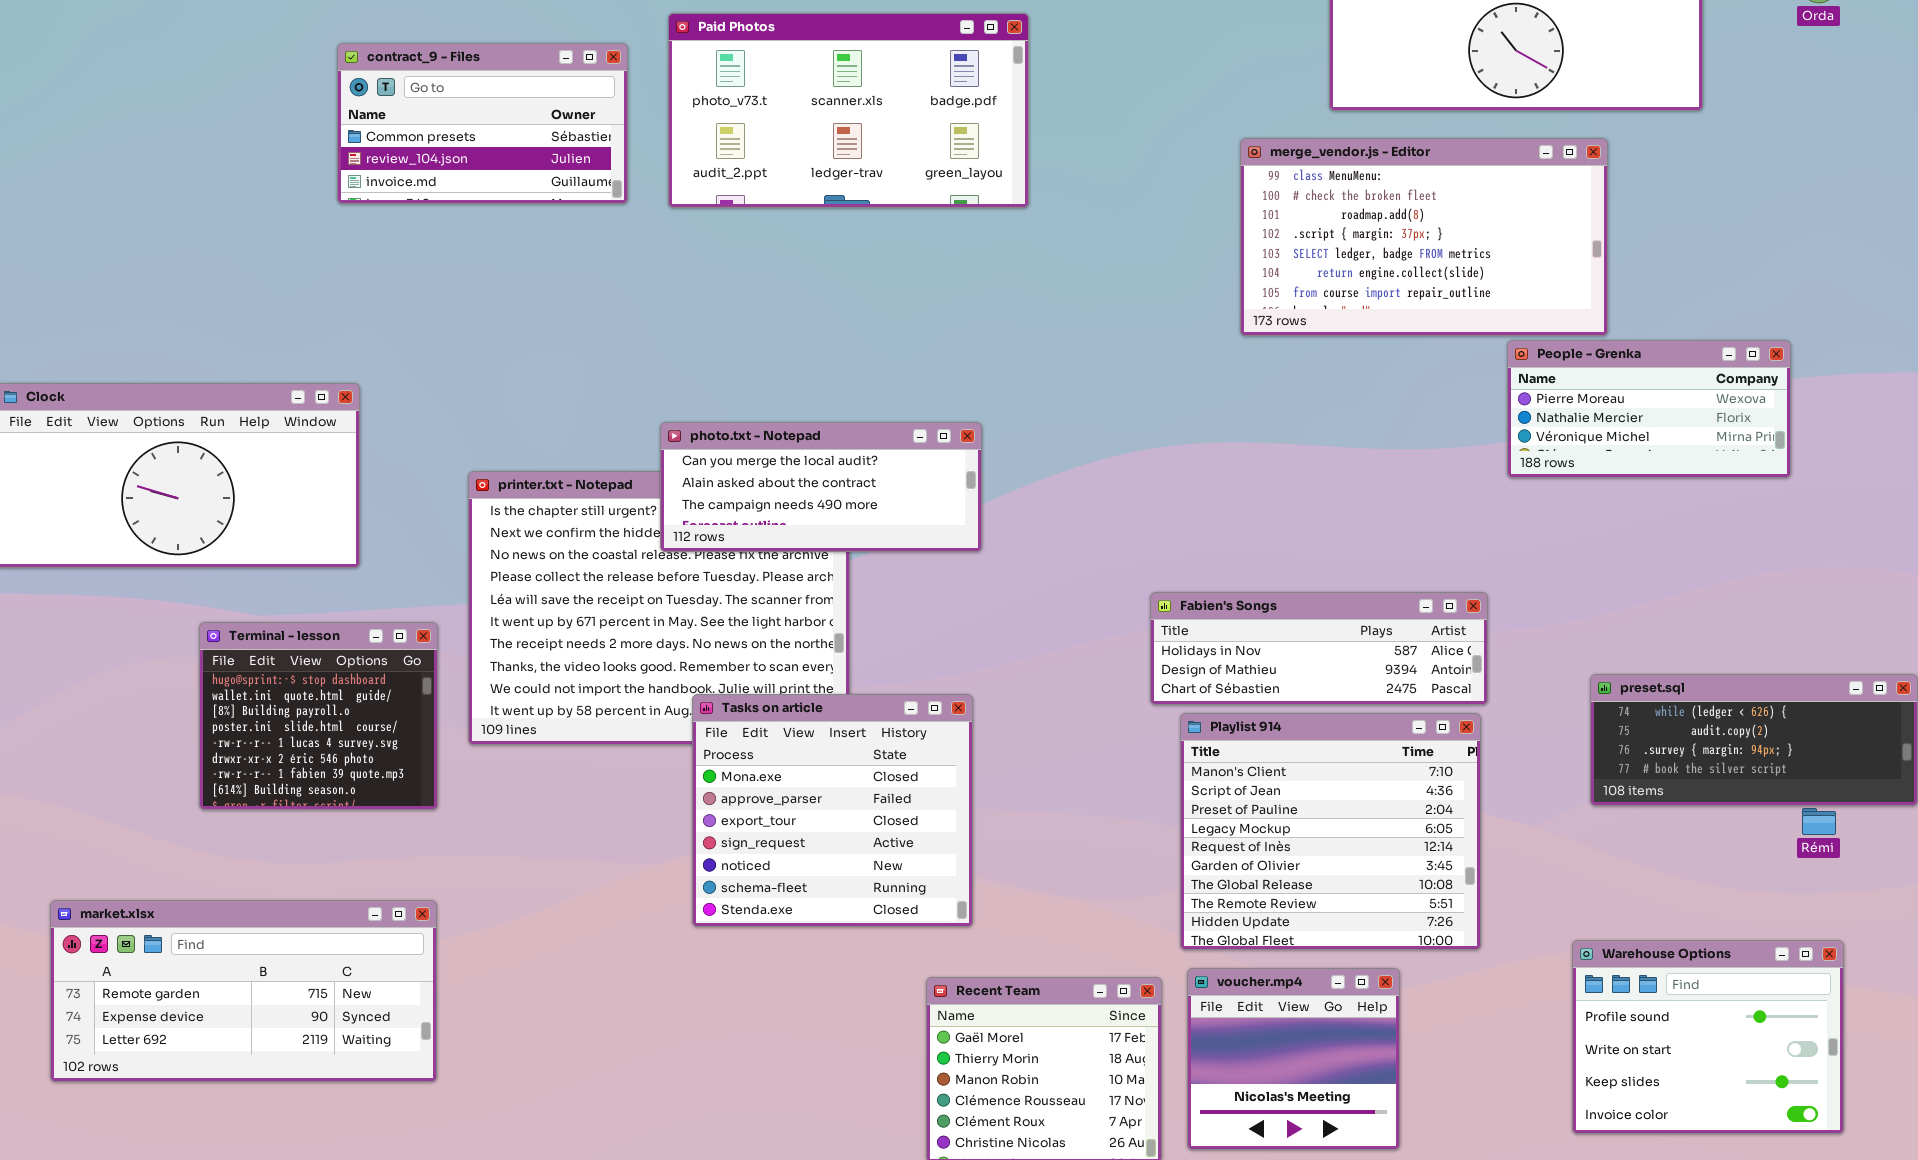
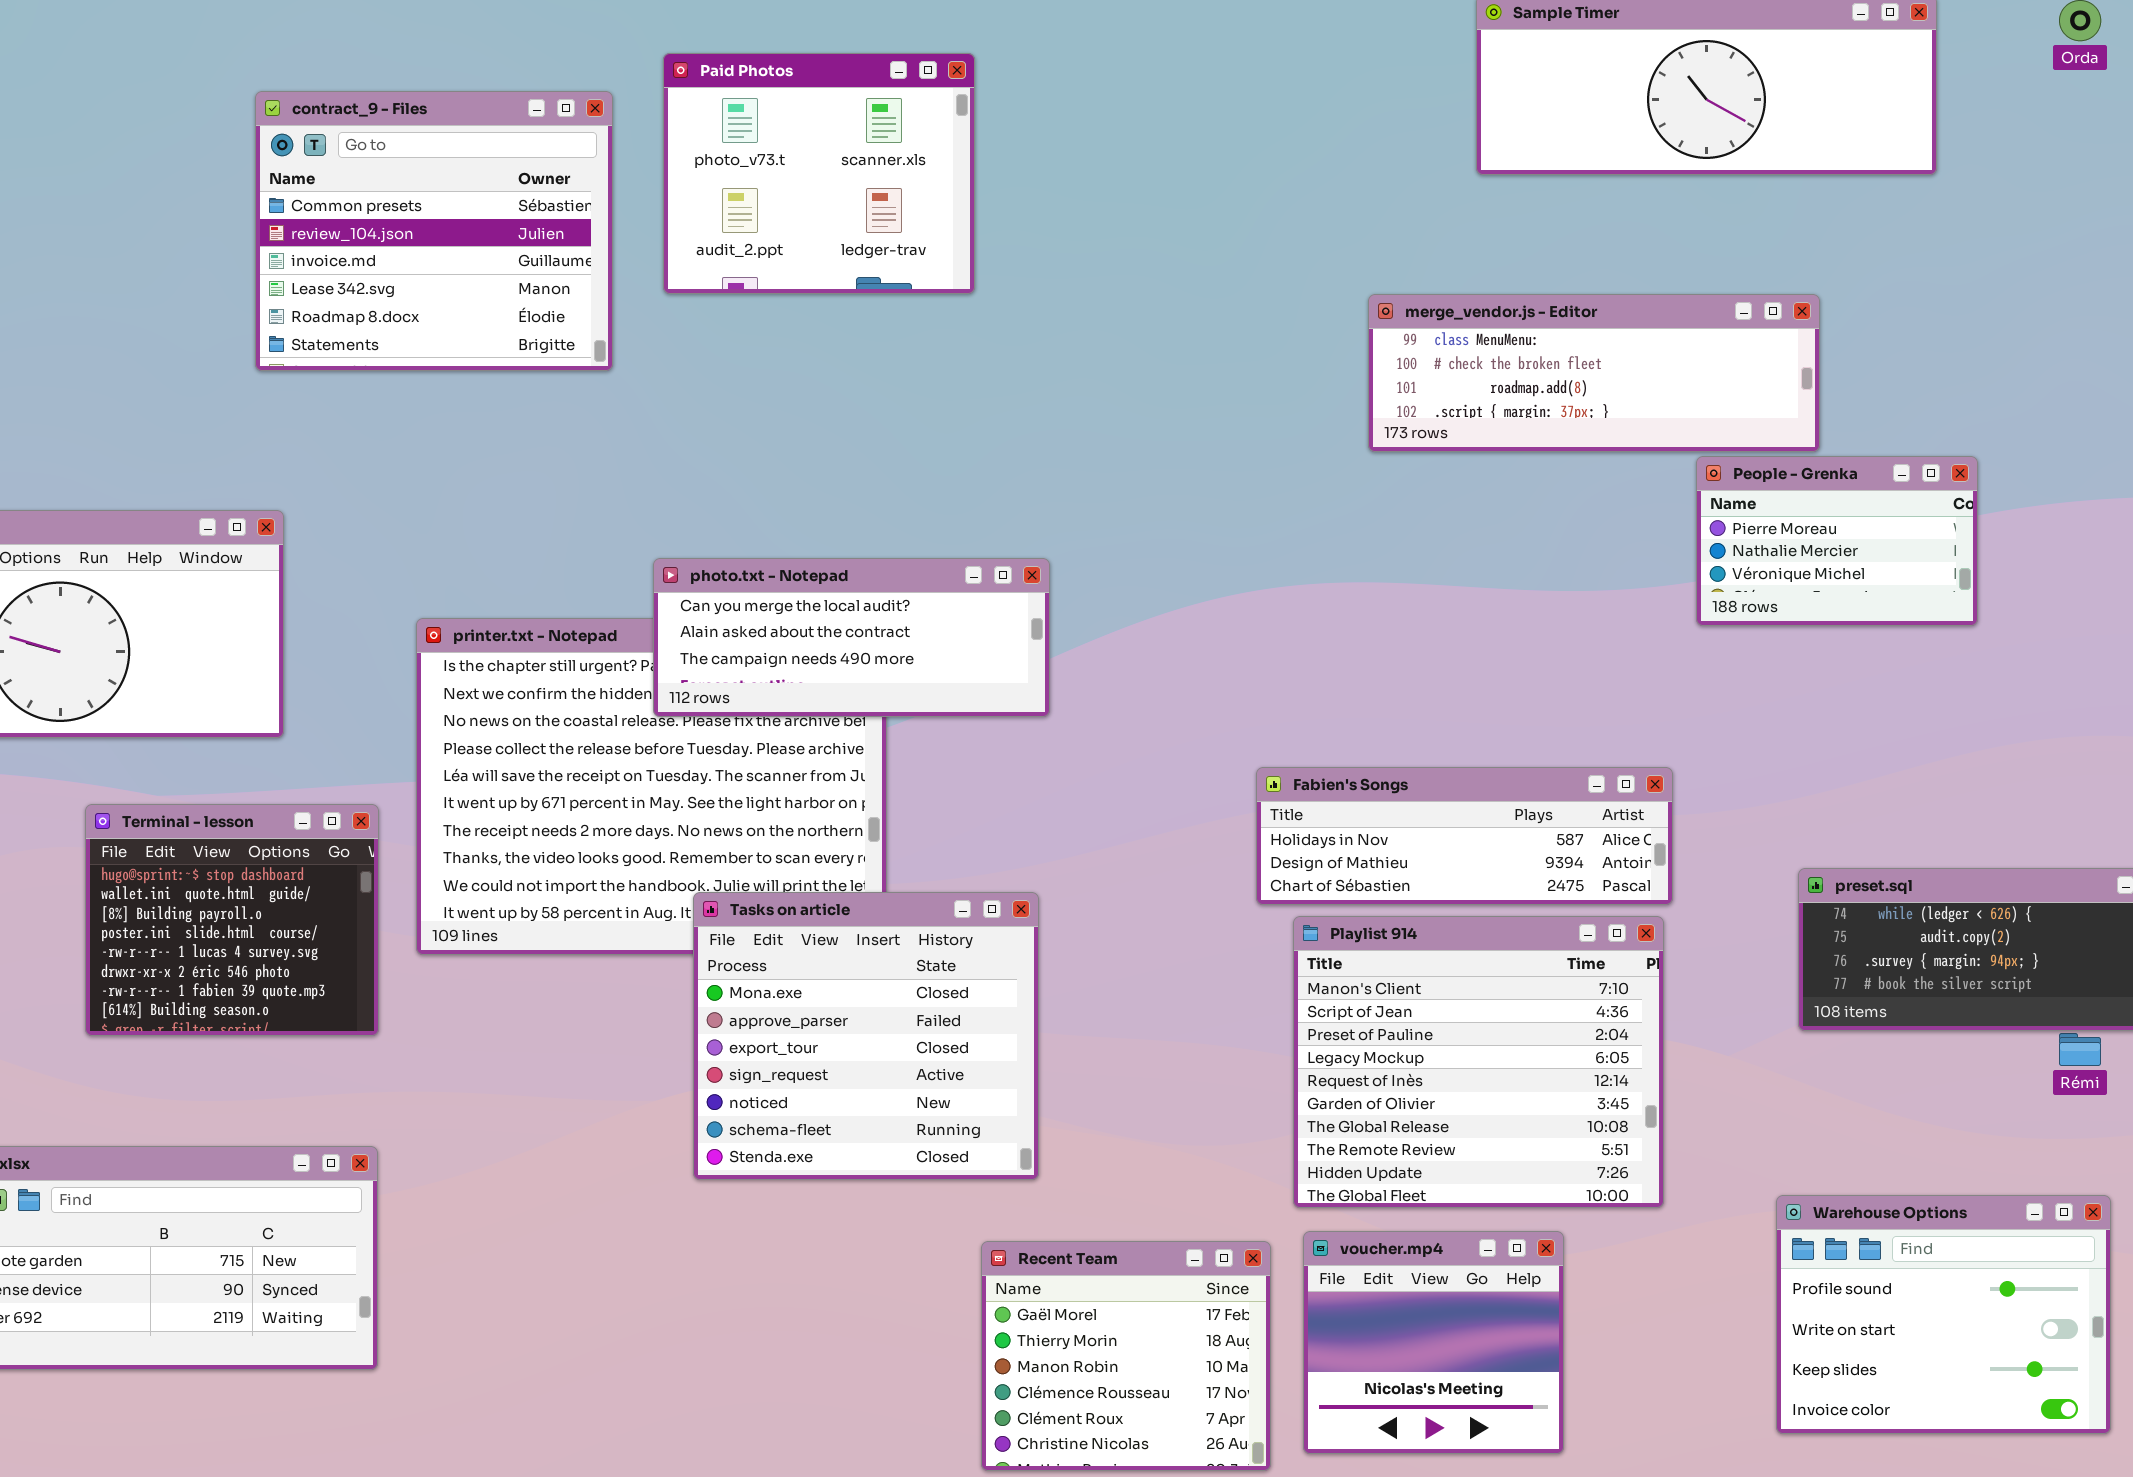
Paid Photos: [668,13,1029,208] -> [663,53,975,294], resized
contract_9 - Files: [337,43,628,204] -> [255,91,613,371], resized
merge_vendor.js - Editor: [1240,138,1608,336] -> [1368,294,1820,452], resized
People - Grenka: [1507,340,1791,478] -> [1696,456,1978,626], resized

